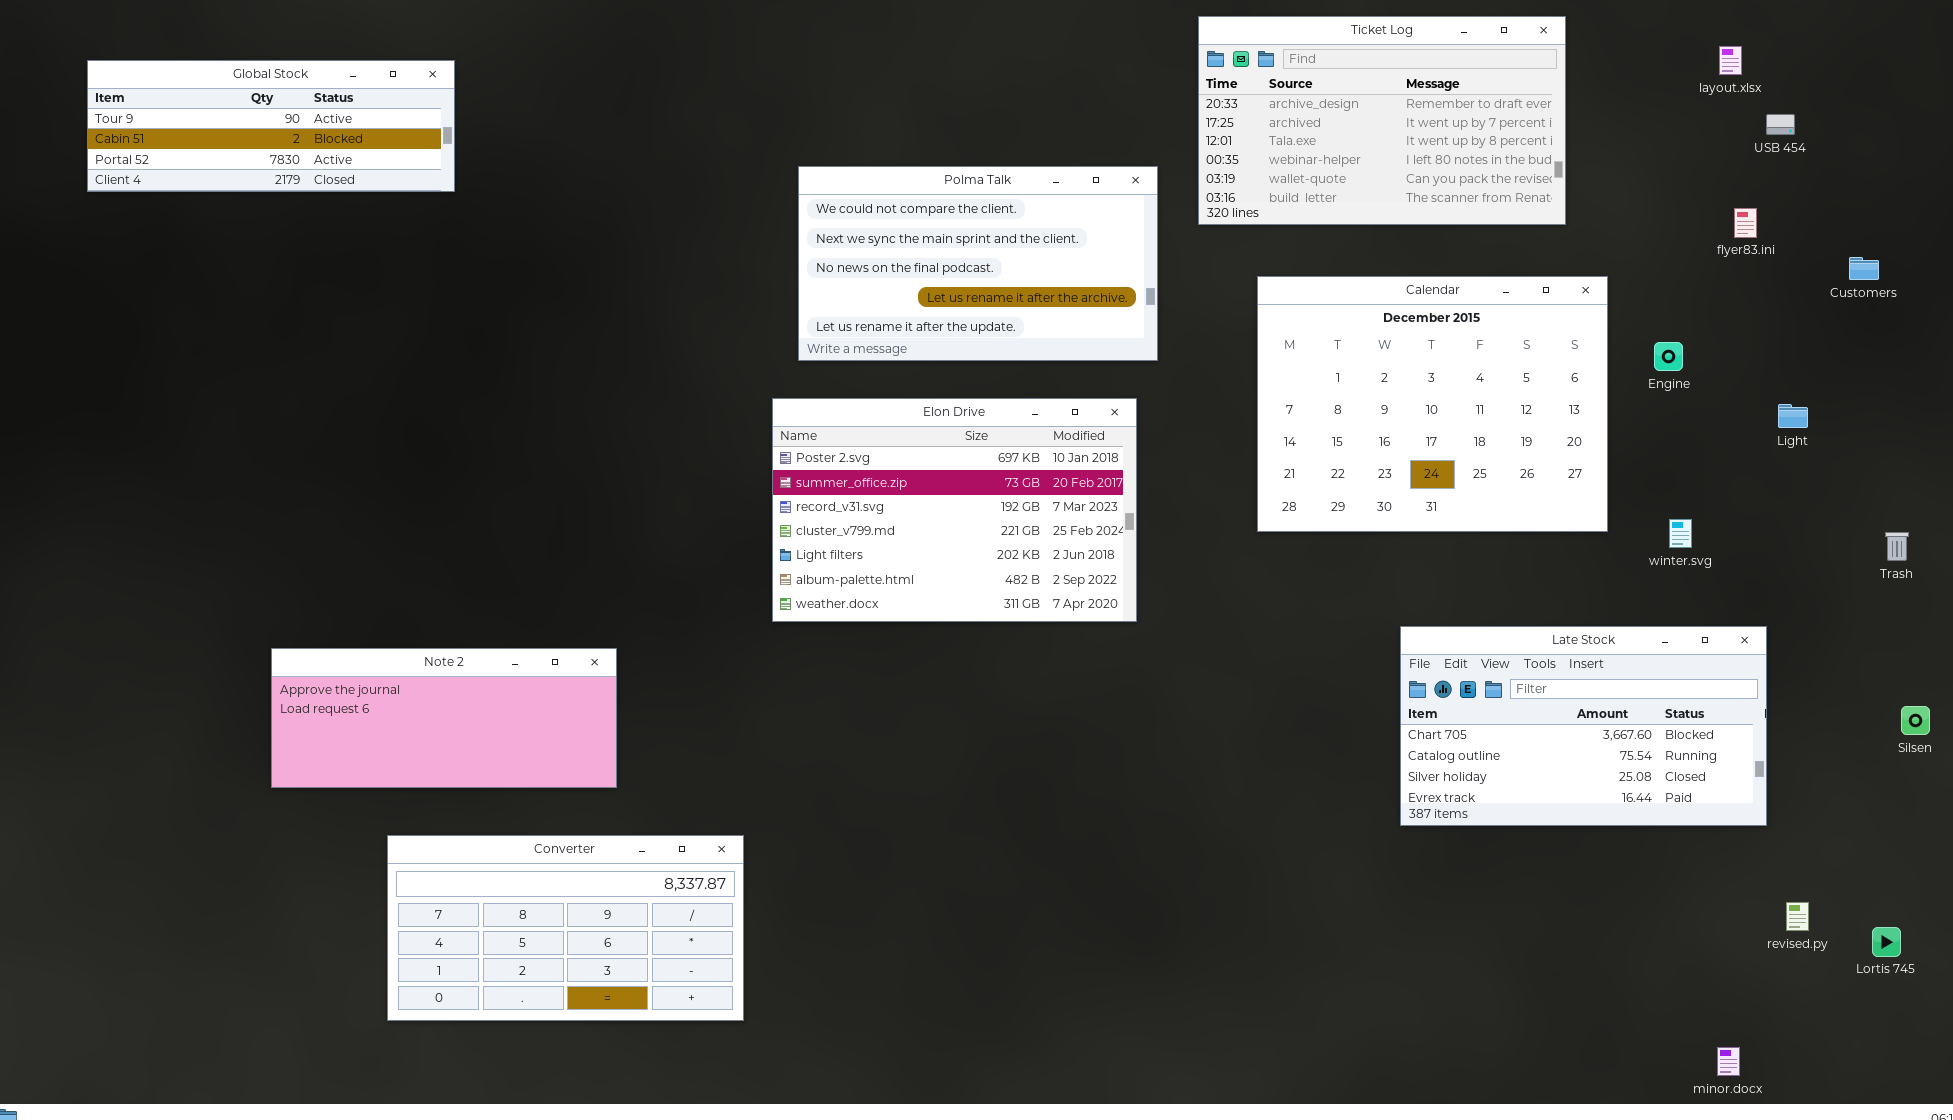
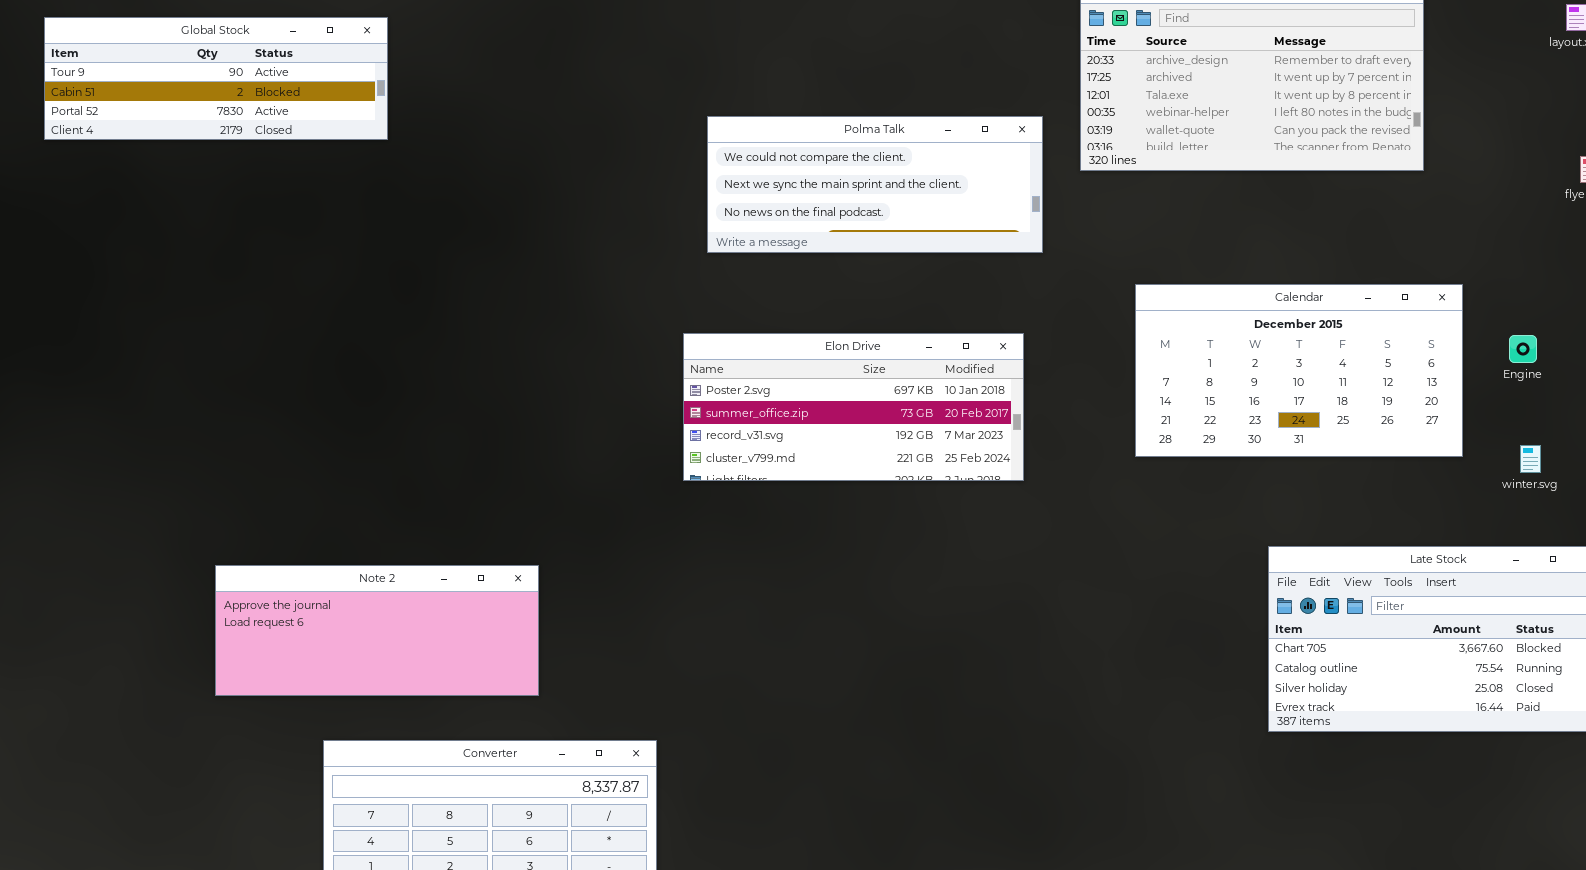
Polma Talk: [798,166,1158,361] -> [707,116,1043,253], resized
Calendar: [1257,276,1608,532] -> [1135,284,1463,457], resized
Engine: [1654,342,1683,371] -> [1509,335,1537,363], moved
Elon Drive: [772,398,1137,622] -> [683,333,1024,481], resized

